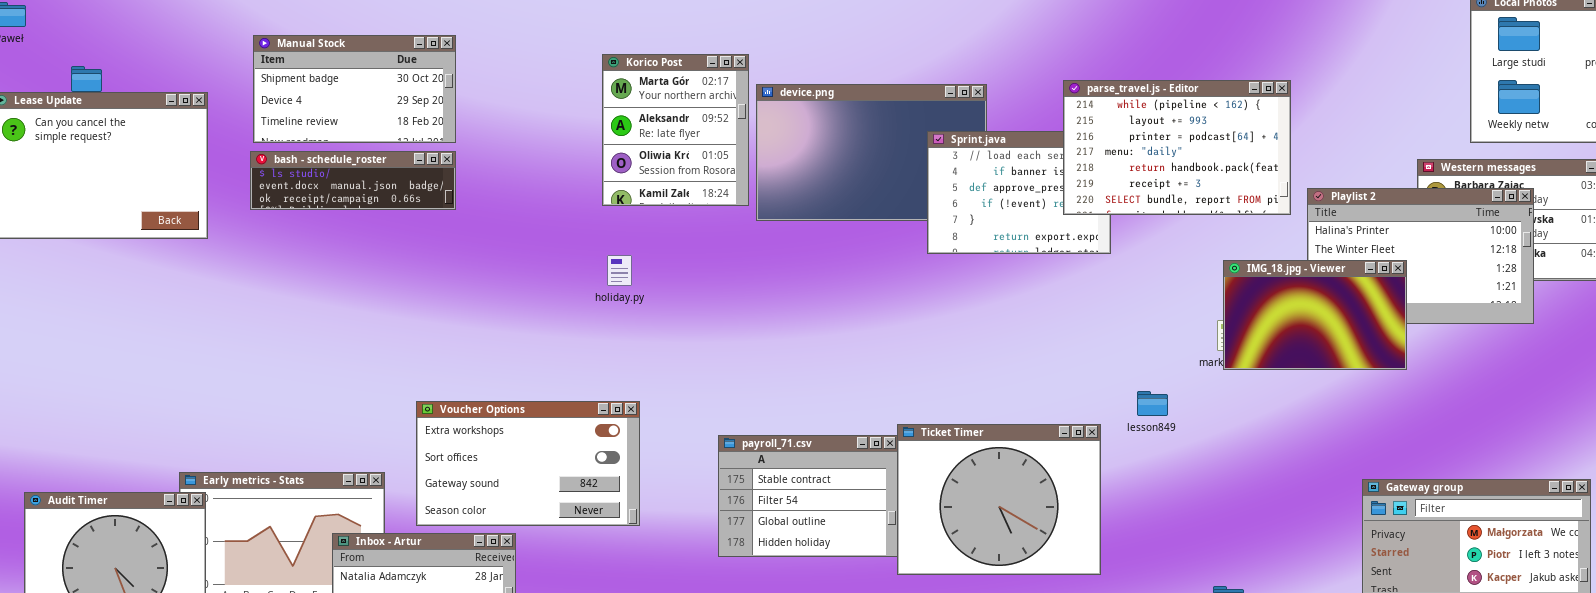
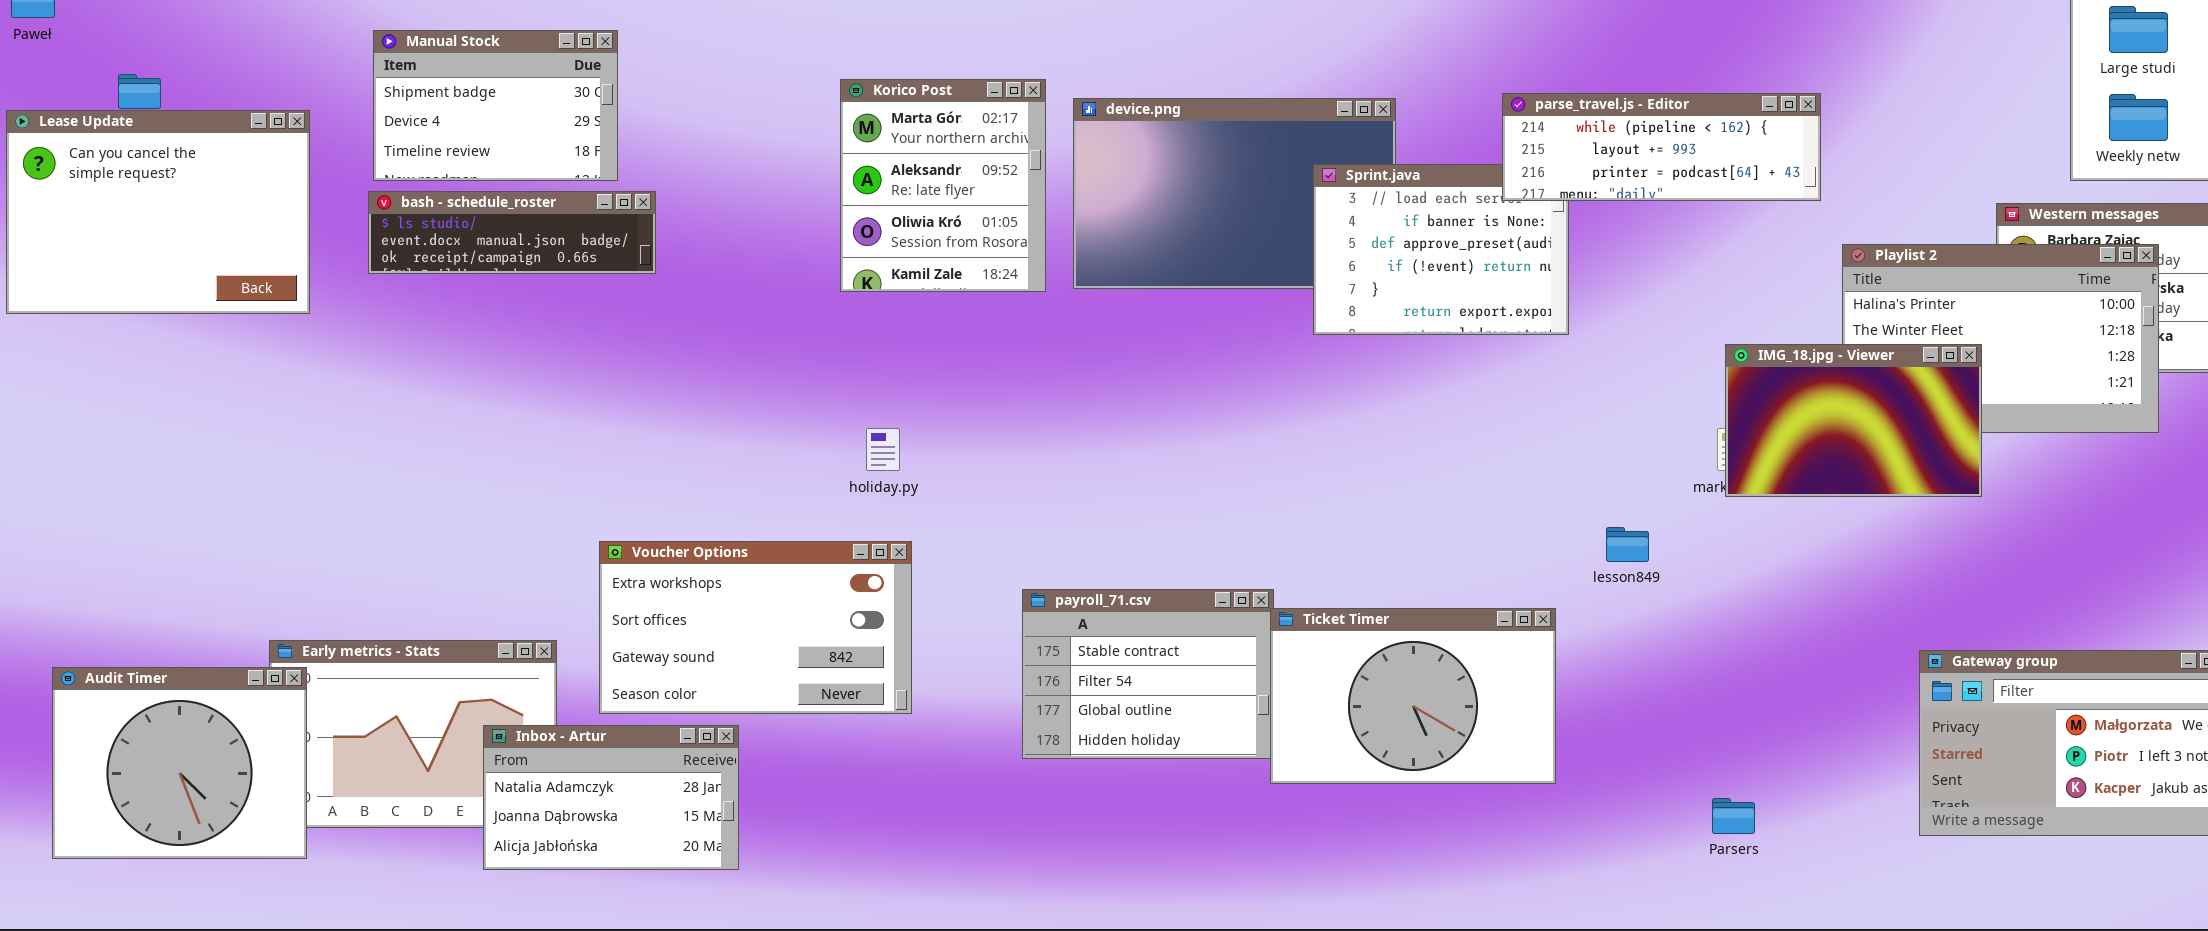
Manual Stock: [253,35,456,143] -> [373,30,618,181], resized
Korico Post: [602,54,749,206] -> [840,79,1046,292], moved
parse_travel.js - Editor: [1063,80,1291,215] -> [1502,93,1821,201], resized
holiday.py: [607,255,632,286] -> [866,428,900,471], moved
Ticket Timer: [897,424,1101,575] -> [1270,608,1556,784], resized

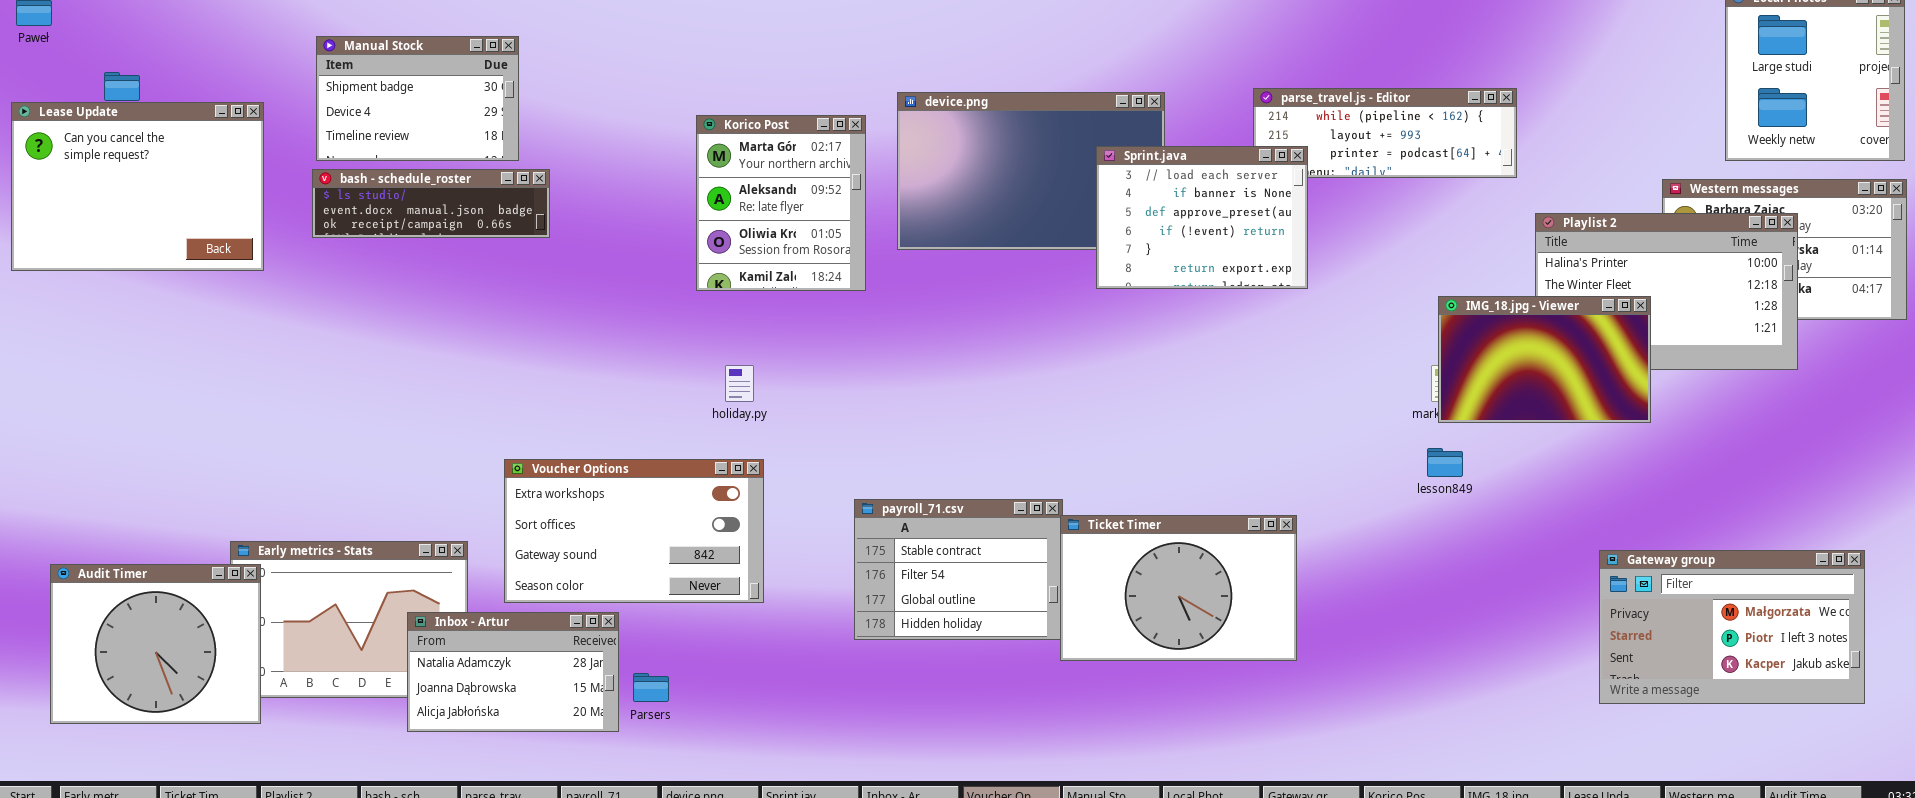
Korico Post: [840,79,1046,292] -> [696,115,866,291], moved
Sprint.java: [1313,164,1569,335] -> [1096,146,1308,289], raised
lesson849: [1606,527,1649,562] -> [1427,448,1463,477], moved
Parsers: [1712,798,1755,834] -> [633,673,669,702], moved

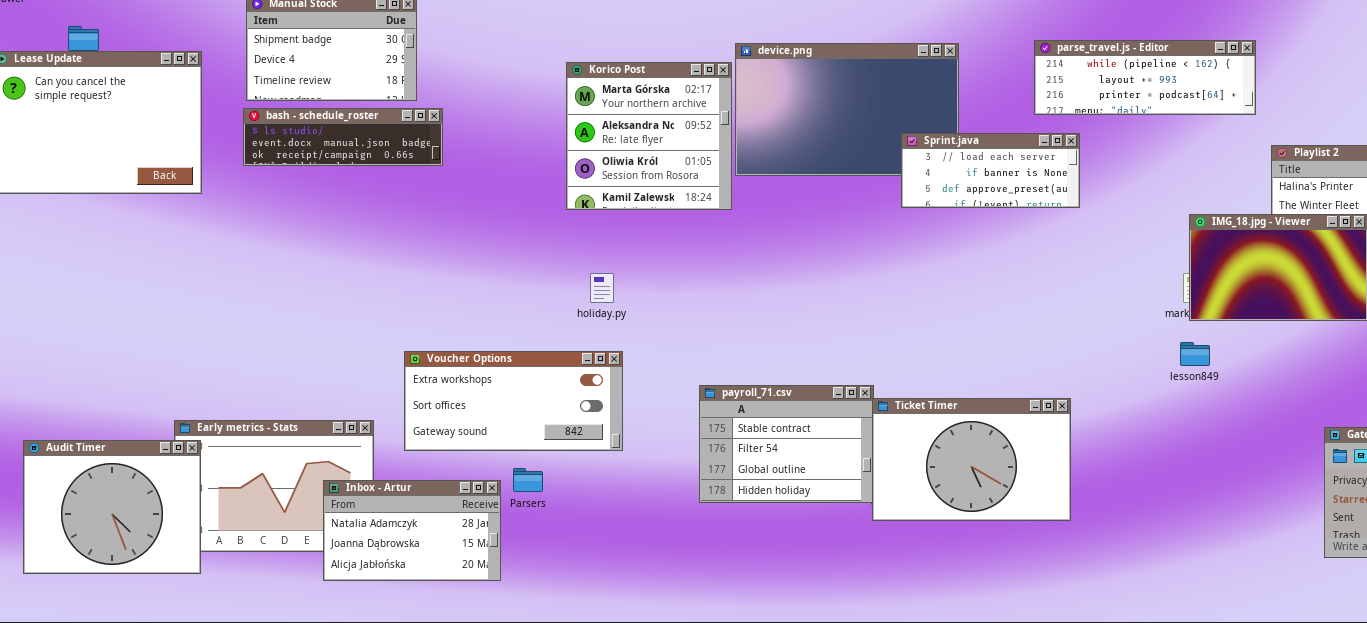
Korico Post: [696,115,866,291] -> [566,62,732,210], resized
Sprint.java: [1096,146,1308,289] -> [901,133,1080,208], resized
Voucher Options: [504,459,764,603] -> [404,351,623,451], resized
Parsers: [633,673,669,702] -> [513,468,543,492], moved

